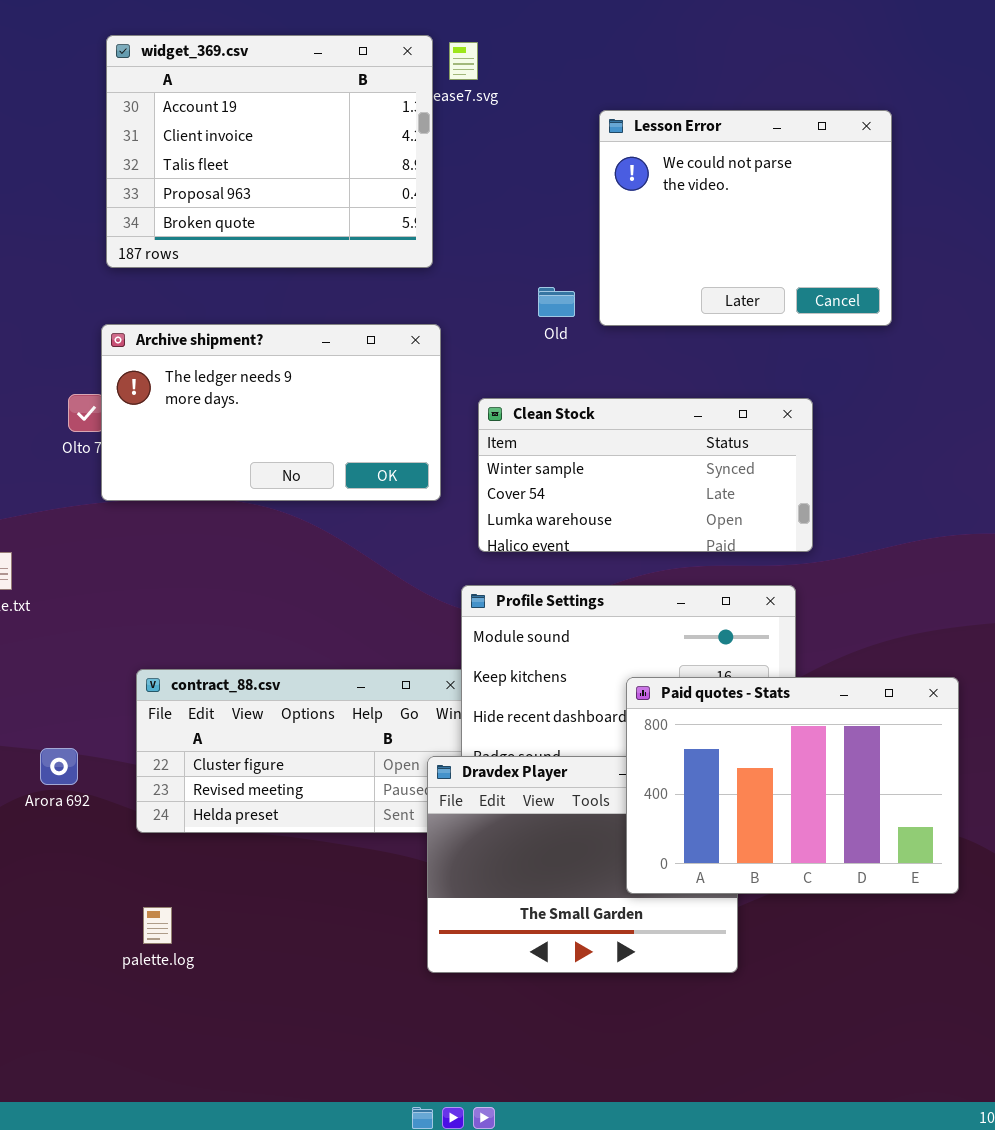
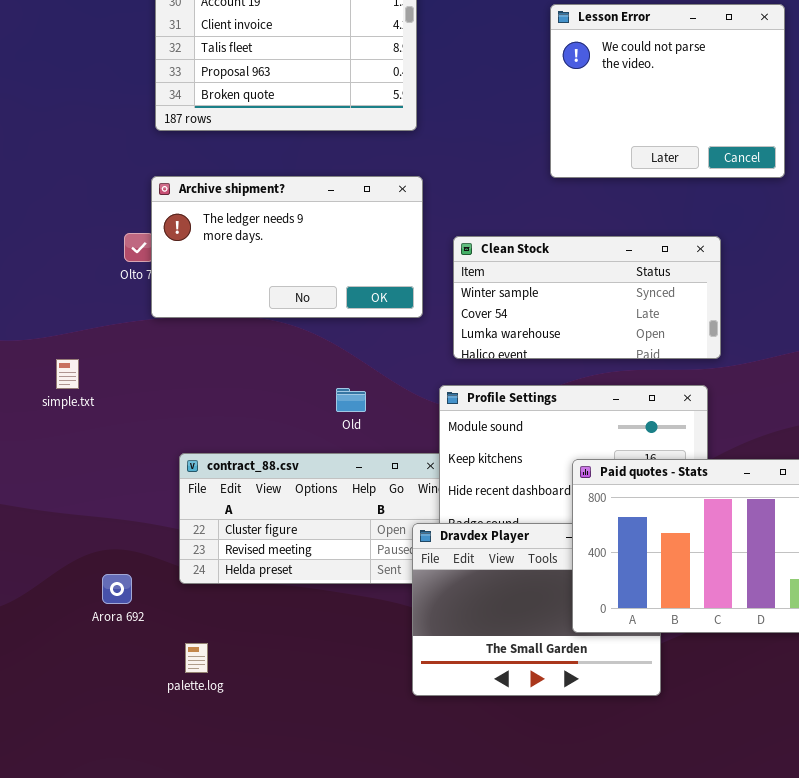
Old: [538,287,575,317] -> [336,388,366,412], moved
Arora 692: [40,748,78,785] -> [102,574,132,604], moved

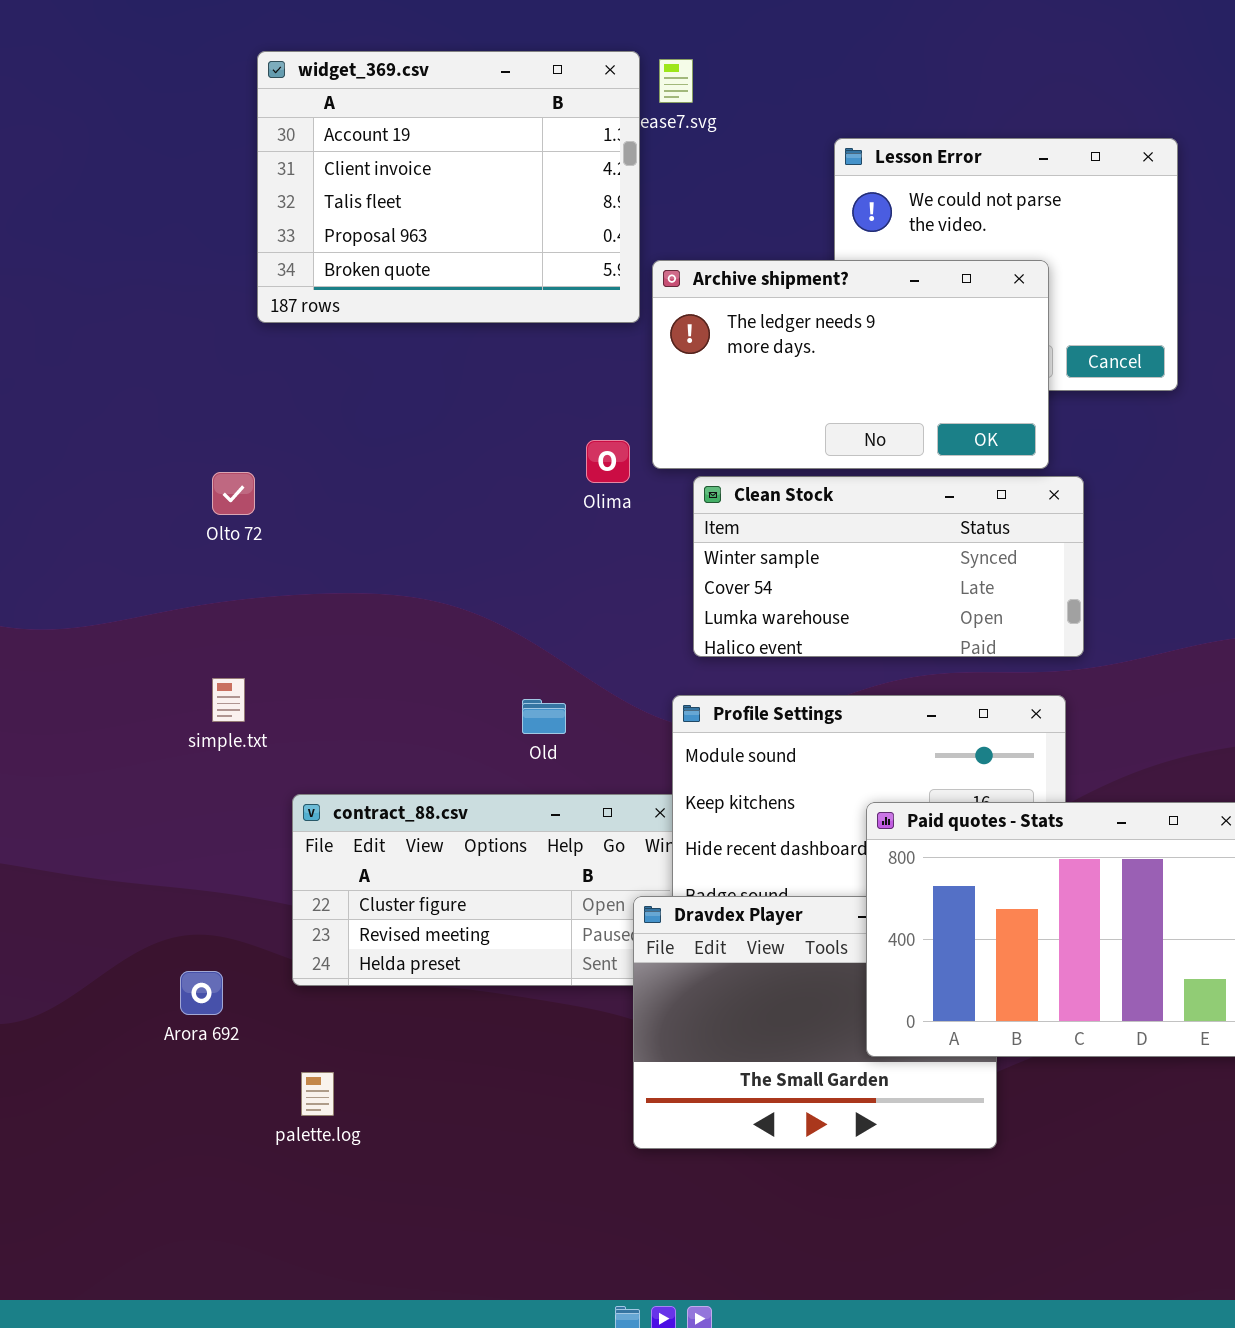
Archive shipment?: [151,176,423,318] -> [652,260,1049,469], moved
simple.txt: [56,359,79,389] -> [212,678,245,722], moved

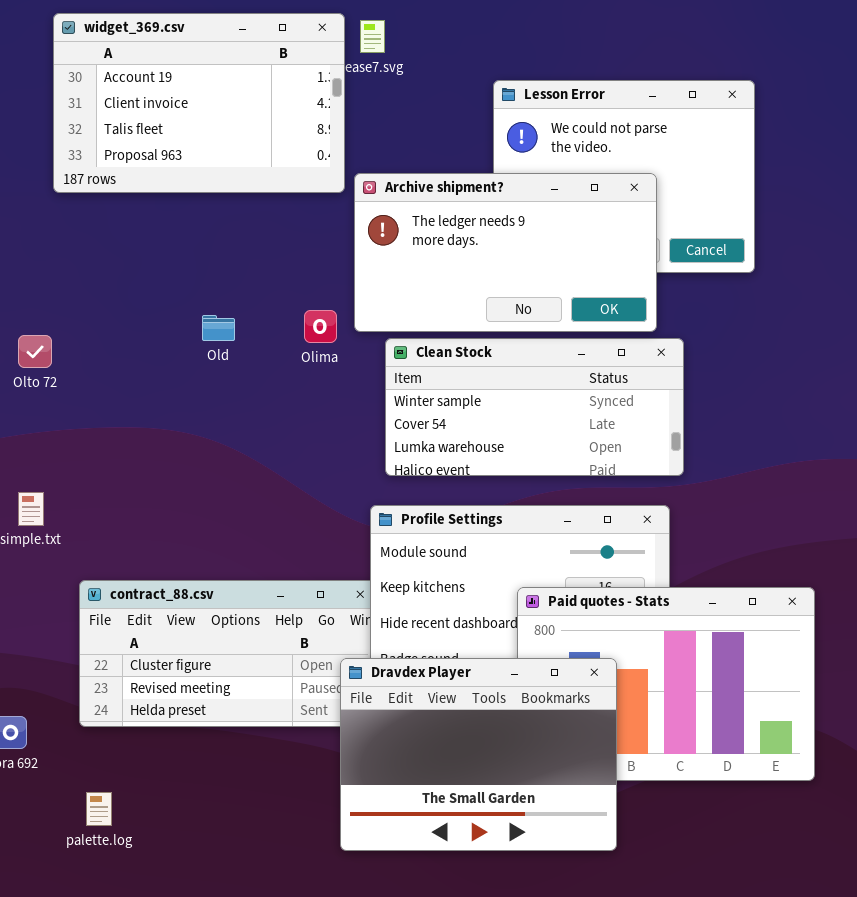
widget_369.csv: [257,51,640,323] -> [53,13,345,193], resized
Old: [522,699,566,734] -> [202,315,235,341], moved
Dravdex Player: [633,896,997,1149] -> [340,658,617,851], raised

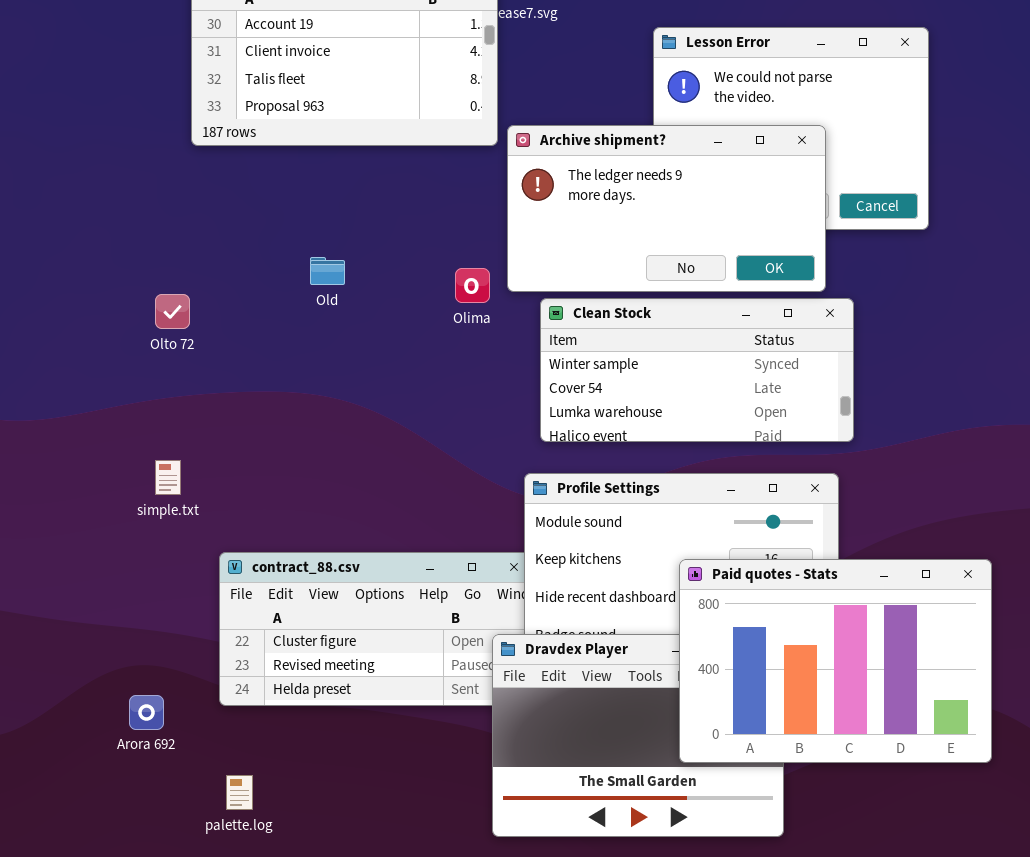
Old: [202,315,235,341] -> [310,257,345,285], moved
Paid quotes - Stats: [517,587,815,781] -> [679,559,992,763], raised

